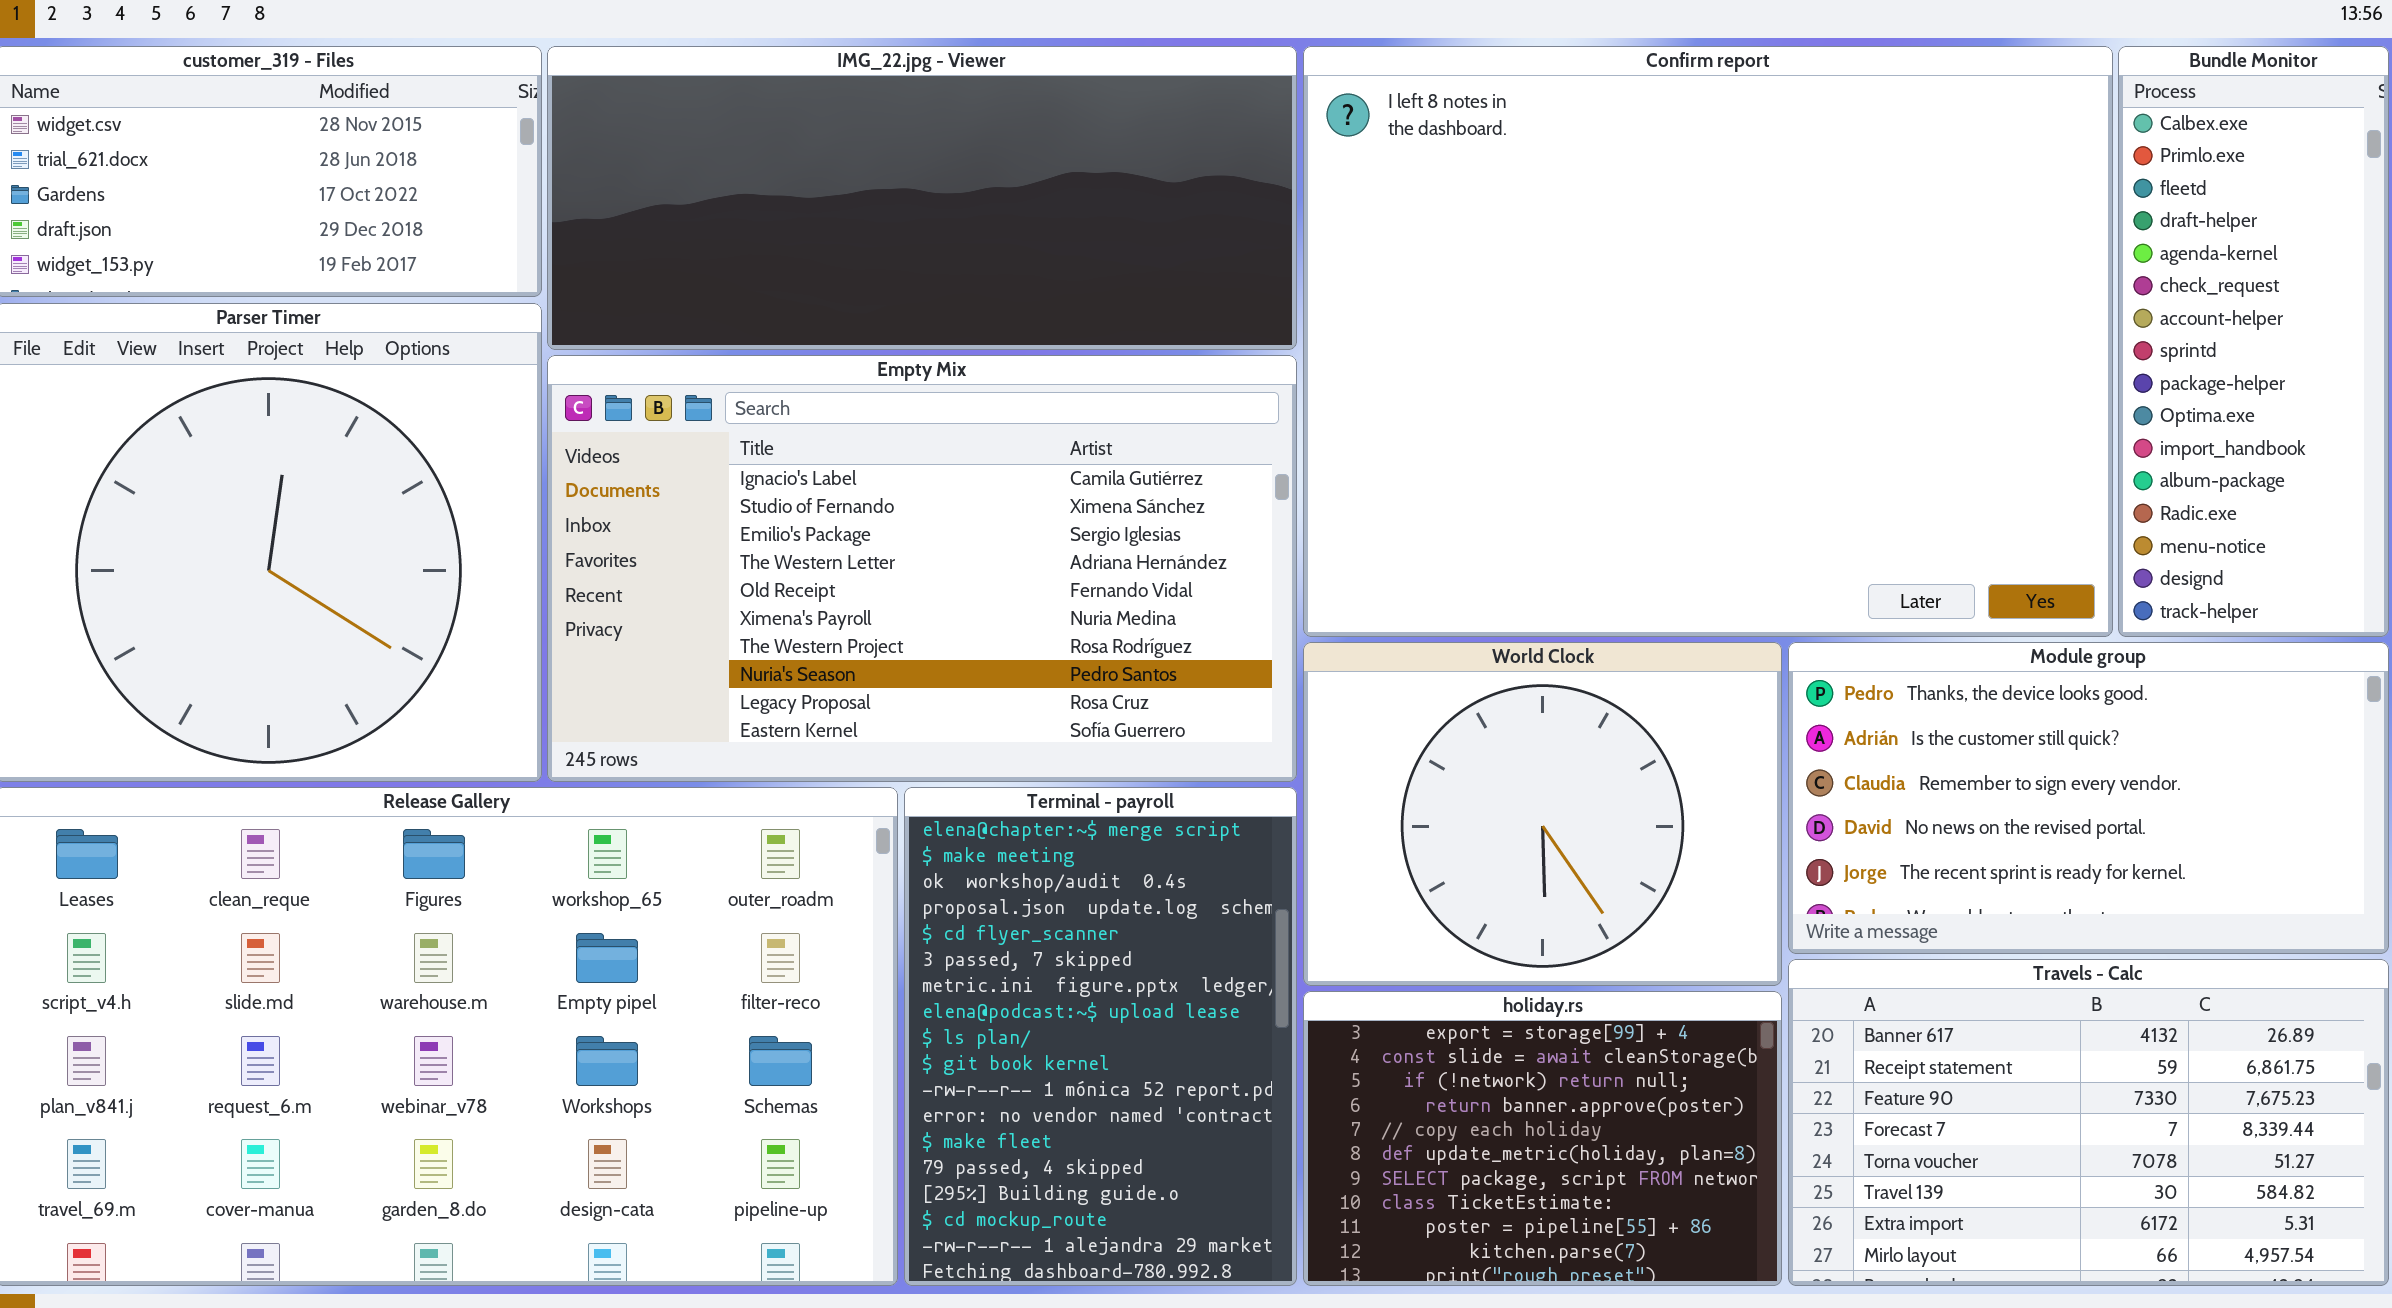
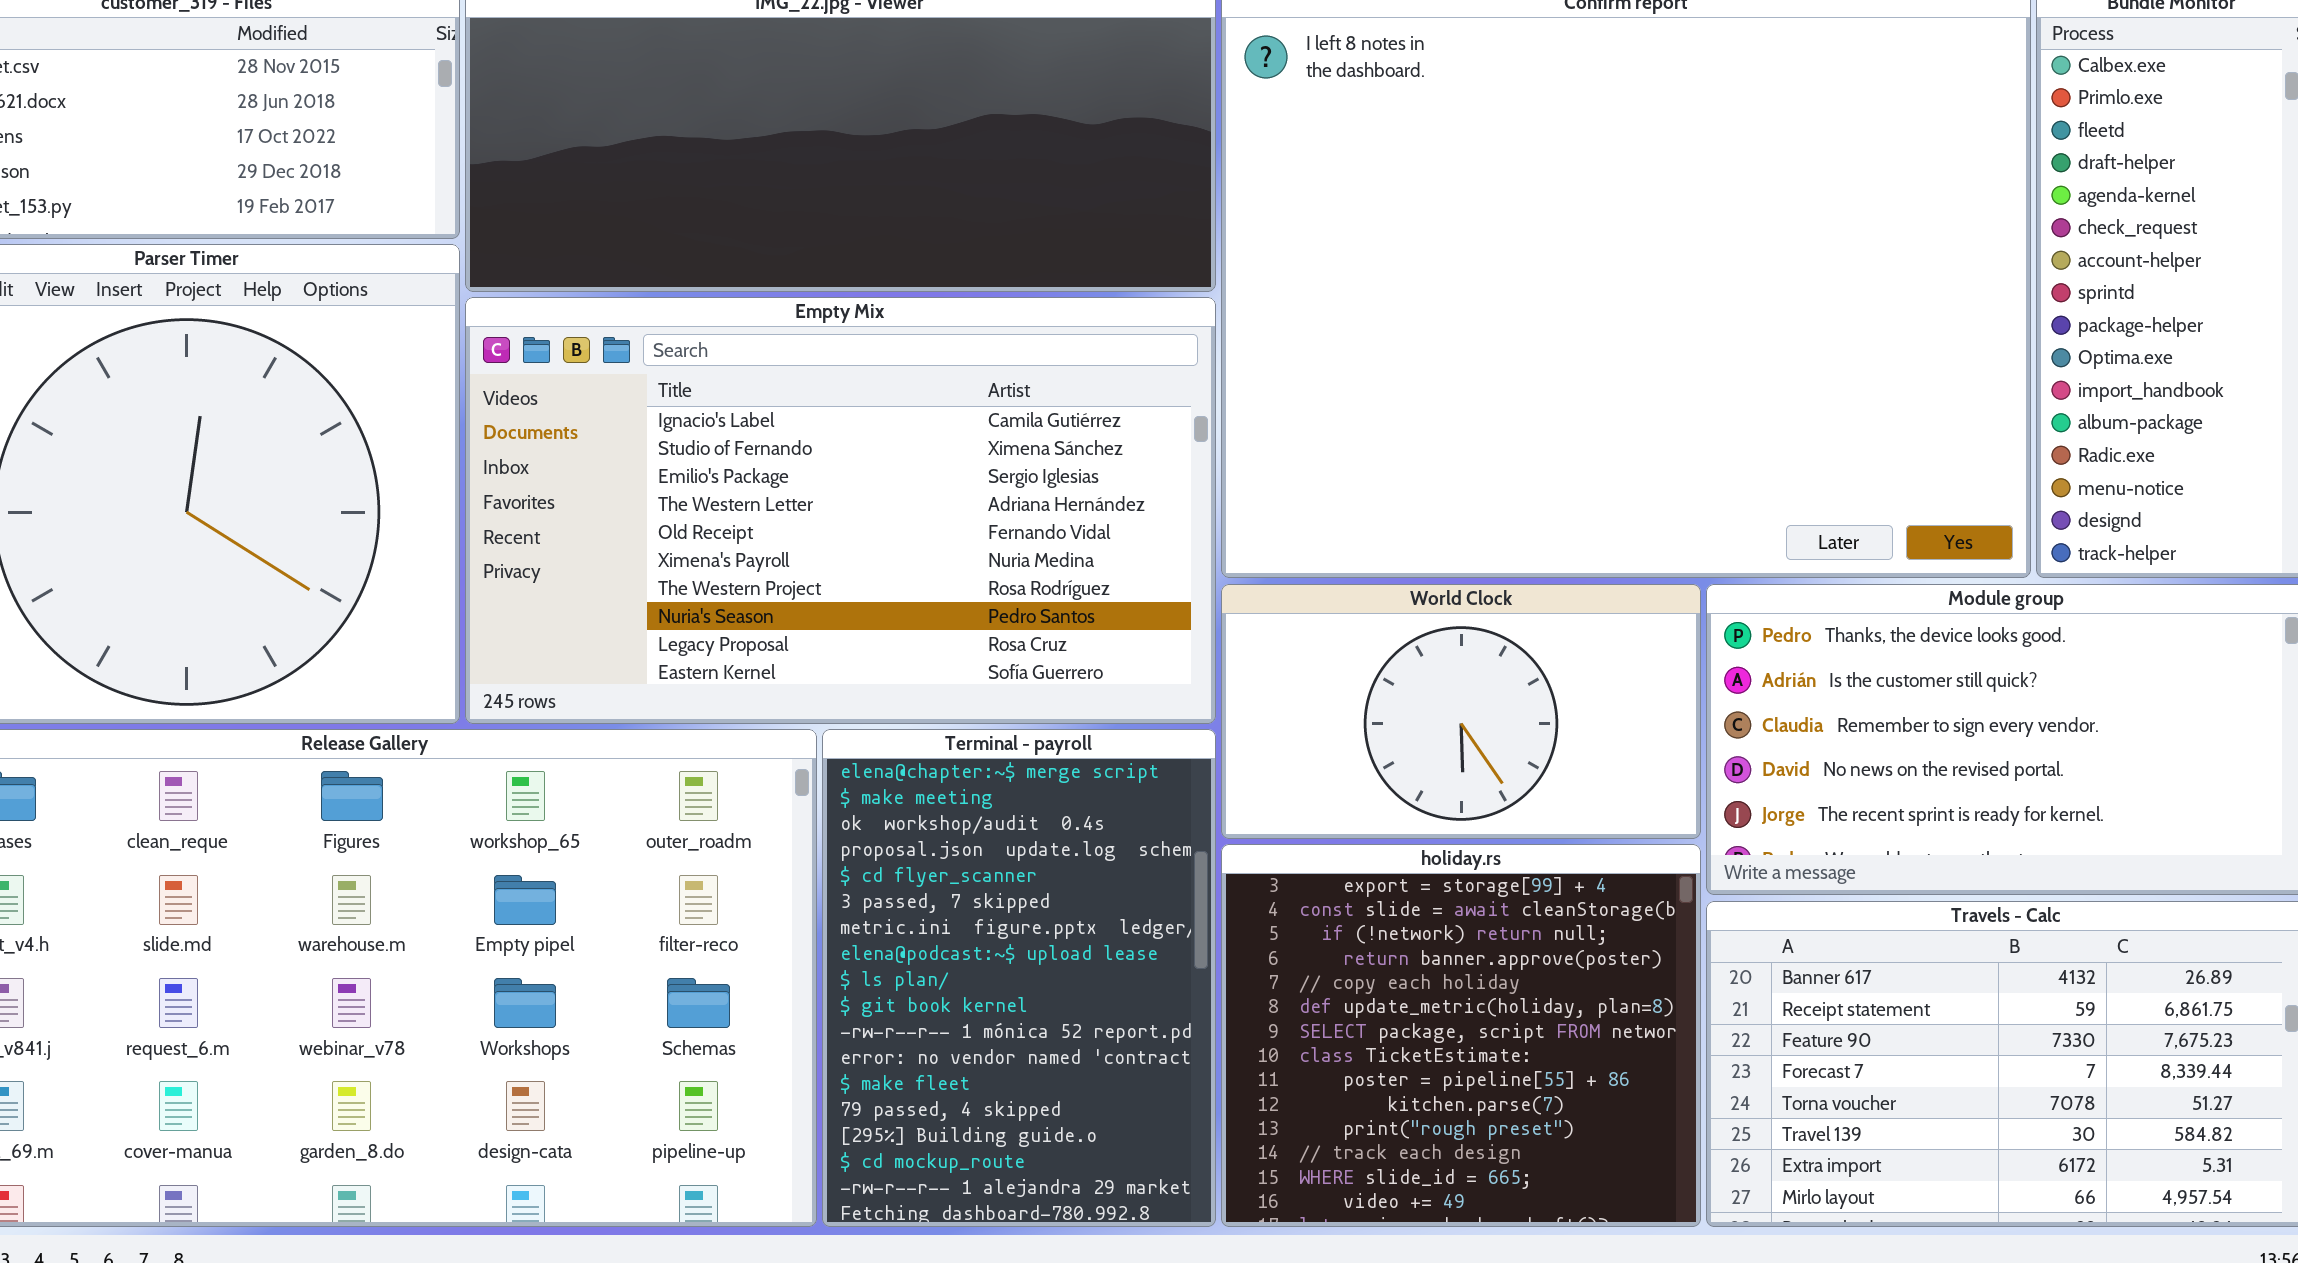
World Clock: [1303,642,1782,986] -> [1221,584,1701,839], resized
holiday.rs: [1303,991,1782,1286] -> [1221,844,1701,1227], resized

